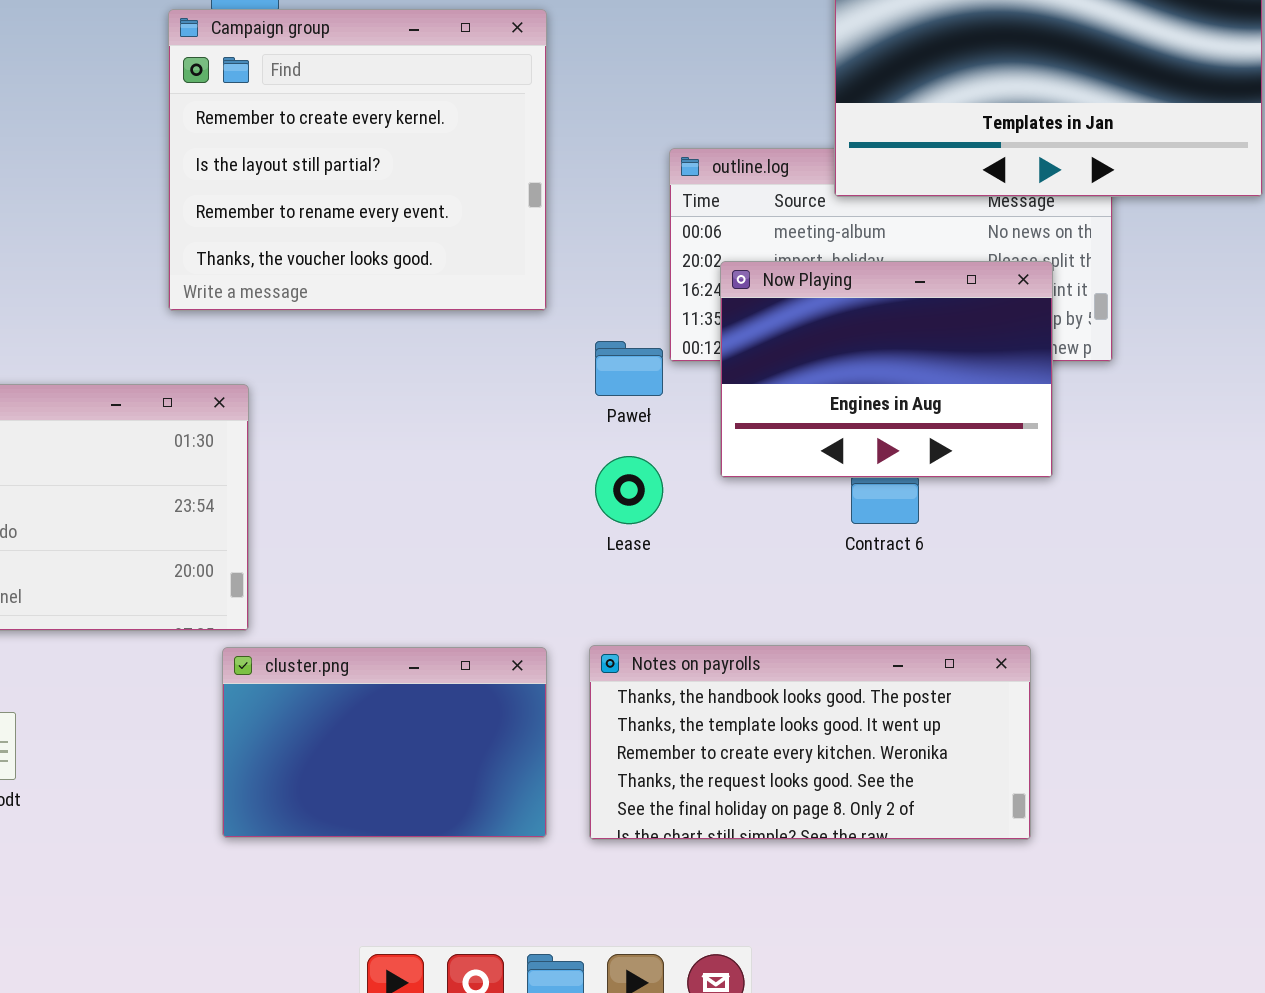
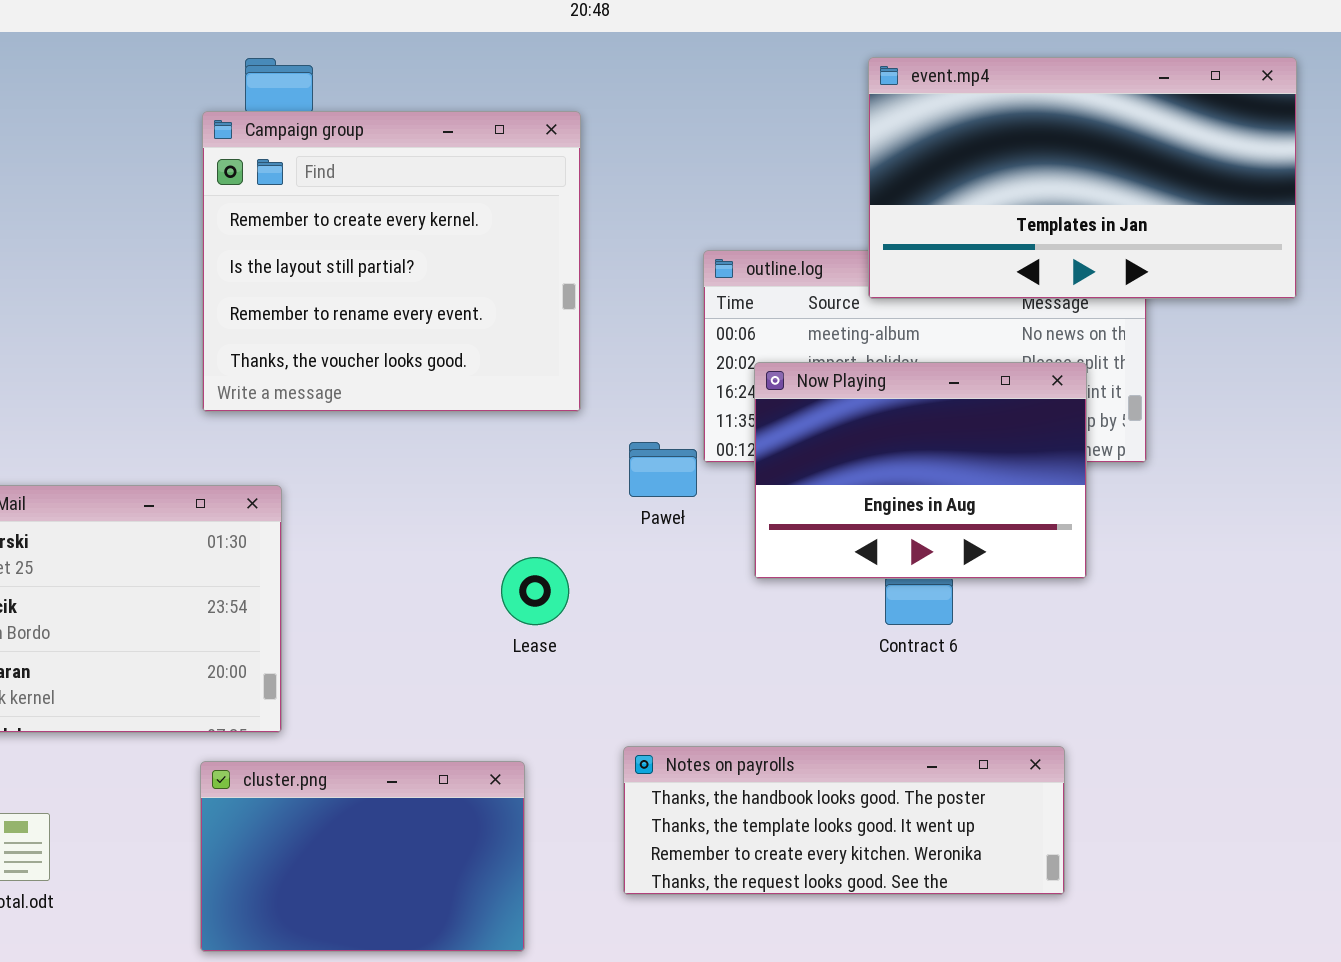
Lease: [595,456,663,524] -> [501,557,569,625], moved
Notes on payrolls: [589,645,1031,840] -> [623,746,1065,895], resized
cluster.png: [222,647,547,838] -> [200,761,525,952], moved

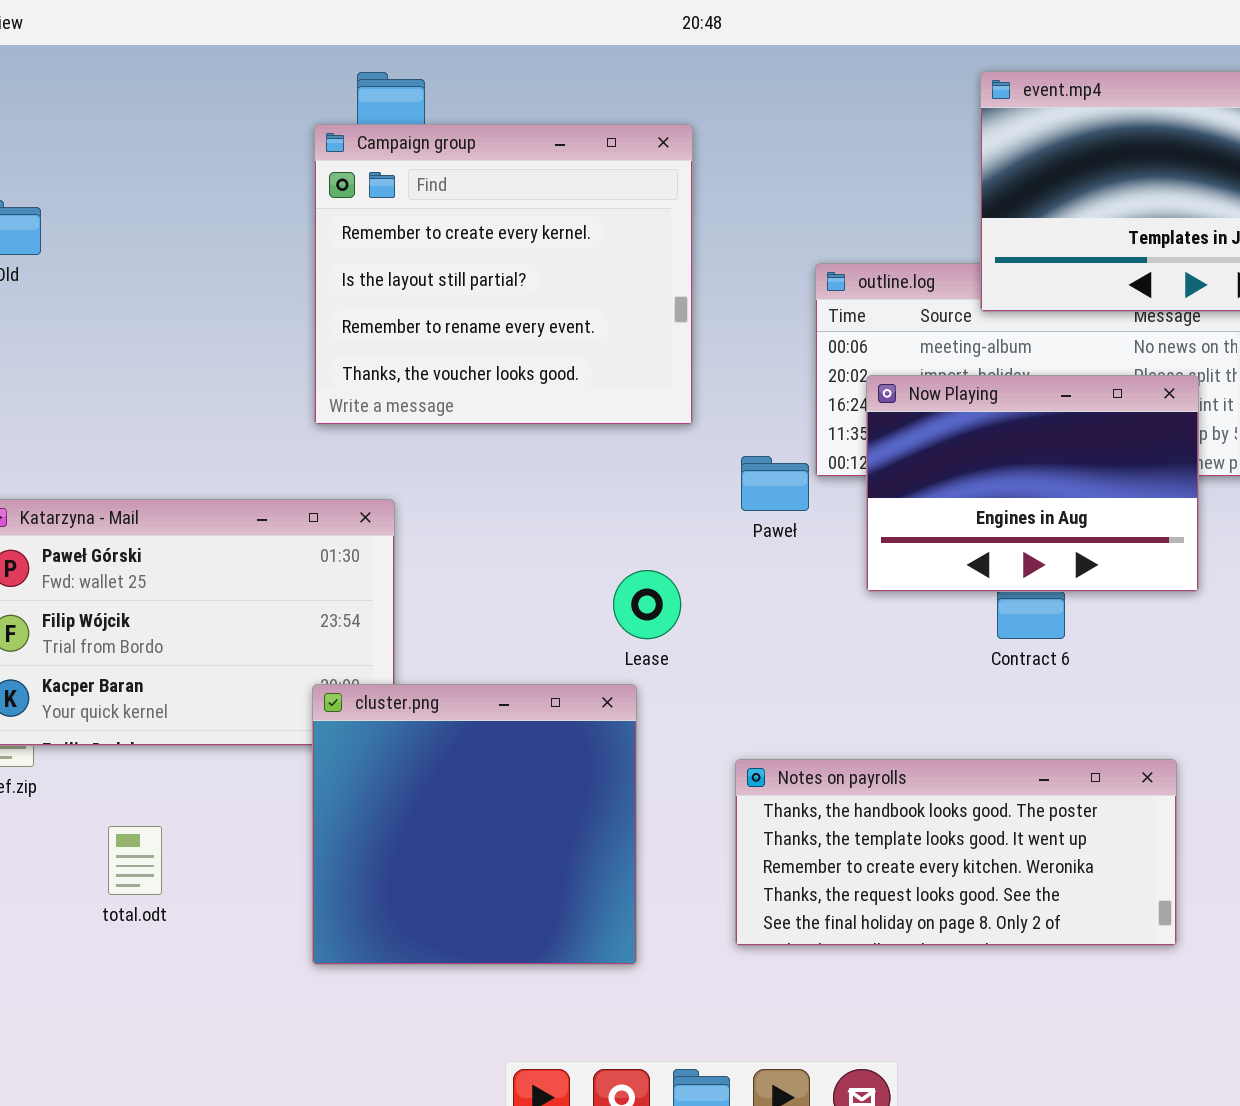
Notes on payrolls: [623,746,1065,895] -> [735,759,1177,946], resized
cluster.png: [200,761,525,952] -> [312,684,637,965], resized

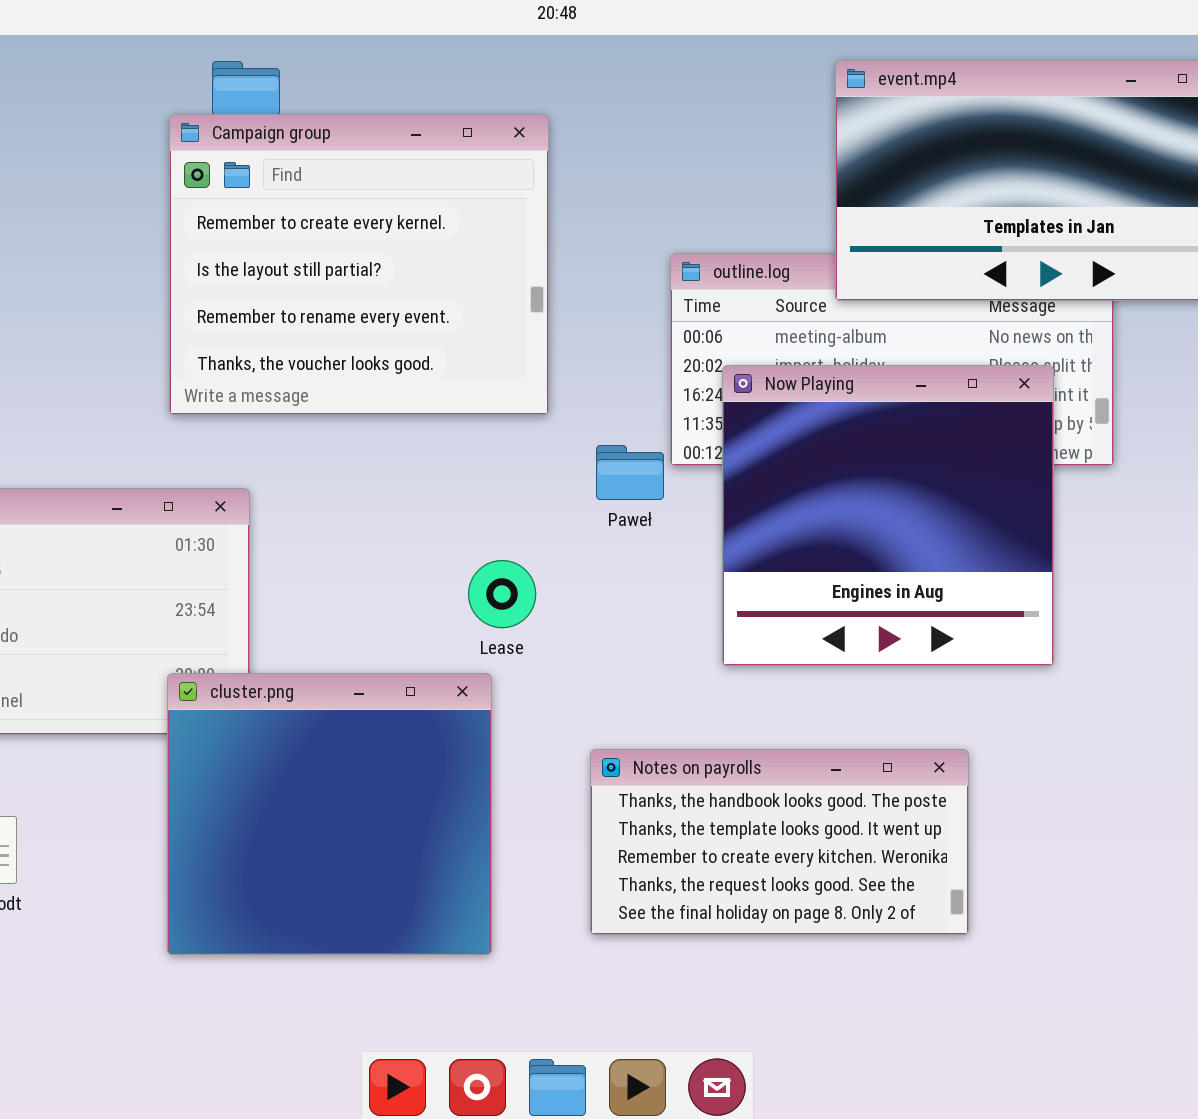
Now Playing: [866,375,1199,592] -> [722,365,1054,666], resized
Notes on payrolls: [735,759,1177,946] -> [590,749,969,935], resized

